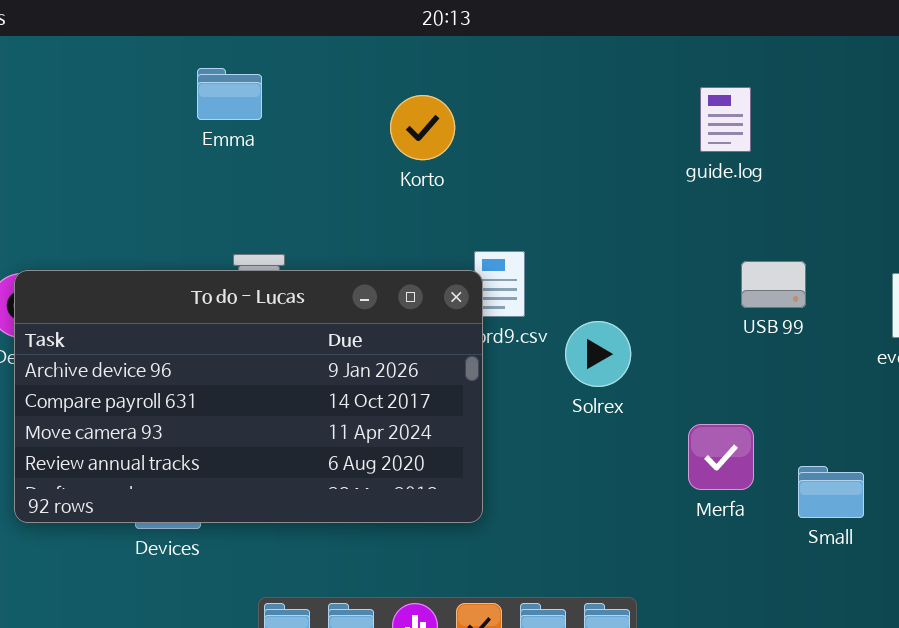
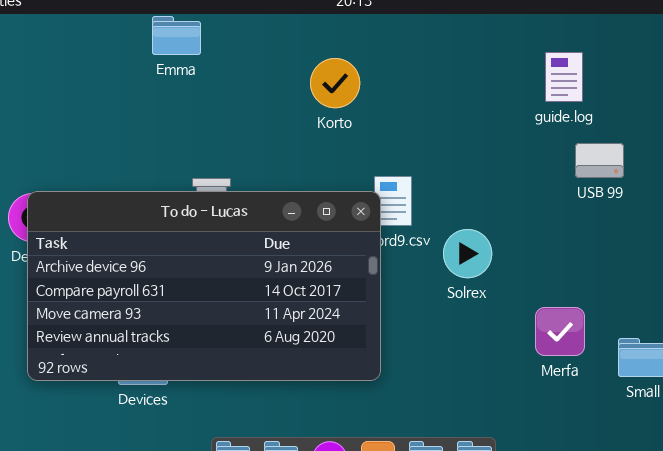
Emma: [197,68,262,120] -> [152,16,201,55], moved
USB 99: [741,261,806,308] -> [575,143,624,178], moved

